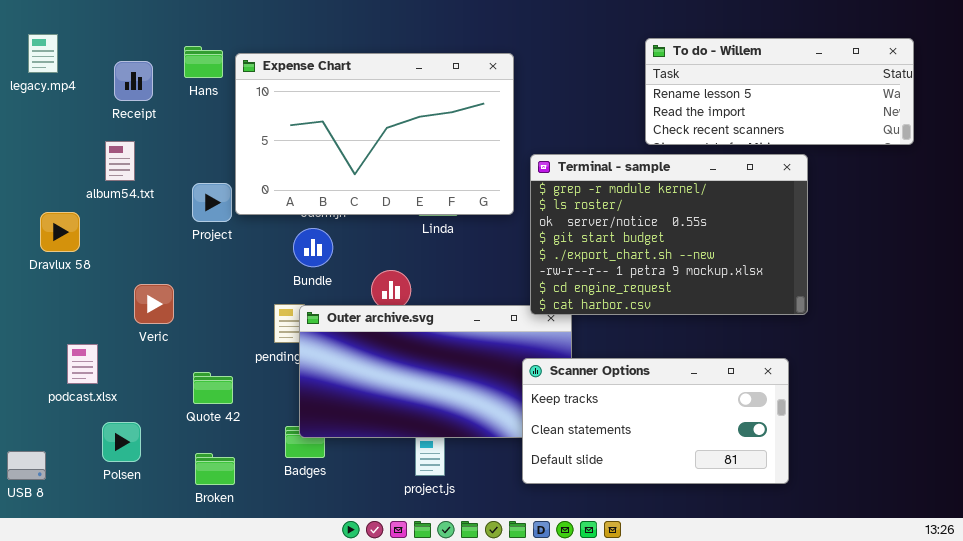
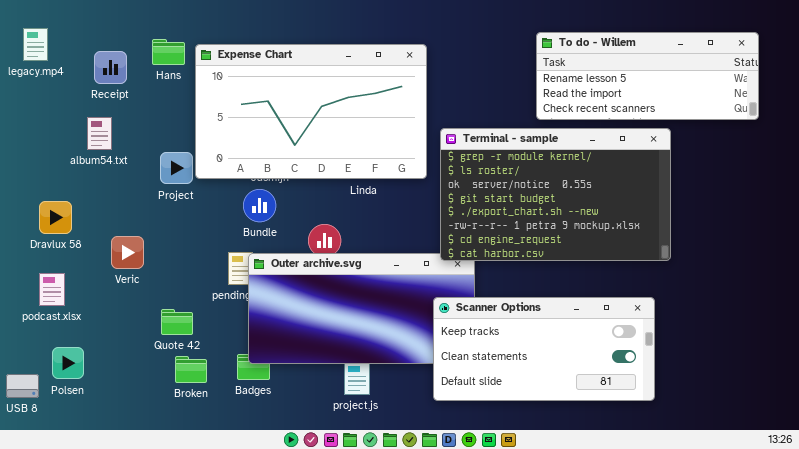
Dravlux 58: [40,212,80,252] -> [39,201,72,234], moved
podcast.xlsx: [67,344,98,384] -> [39,273,65,306], moved
Polsen: [102,422,141,462] -> [52,347,84,379], moved
Broken: [195,453,235,485] -> [175,356,207,383], moved

